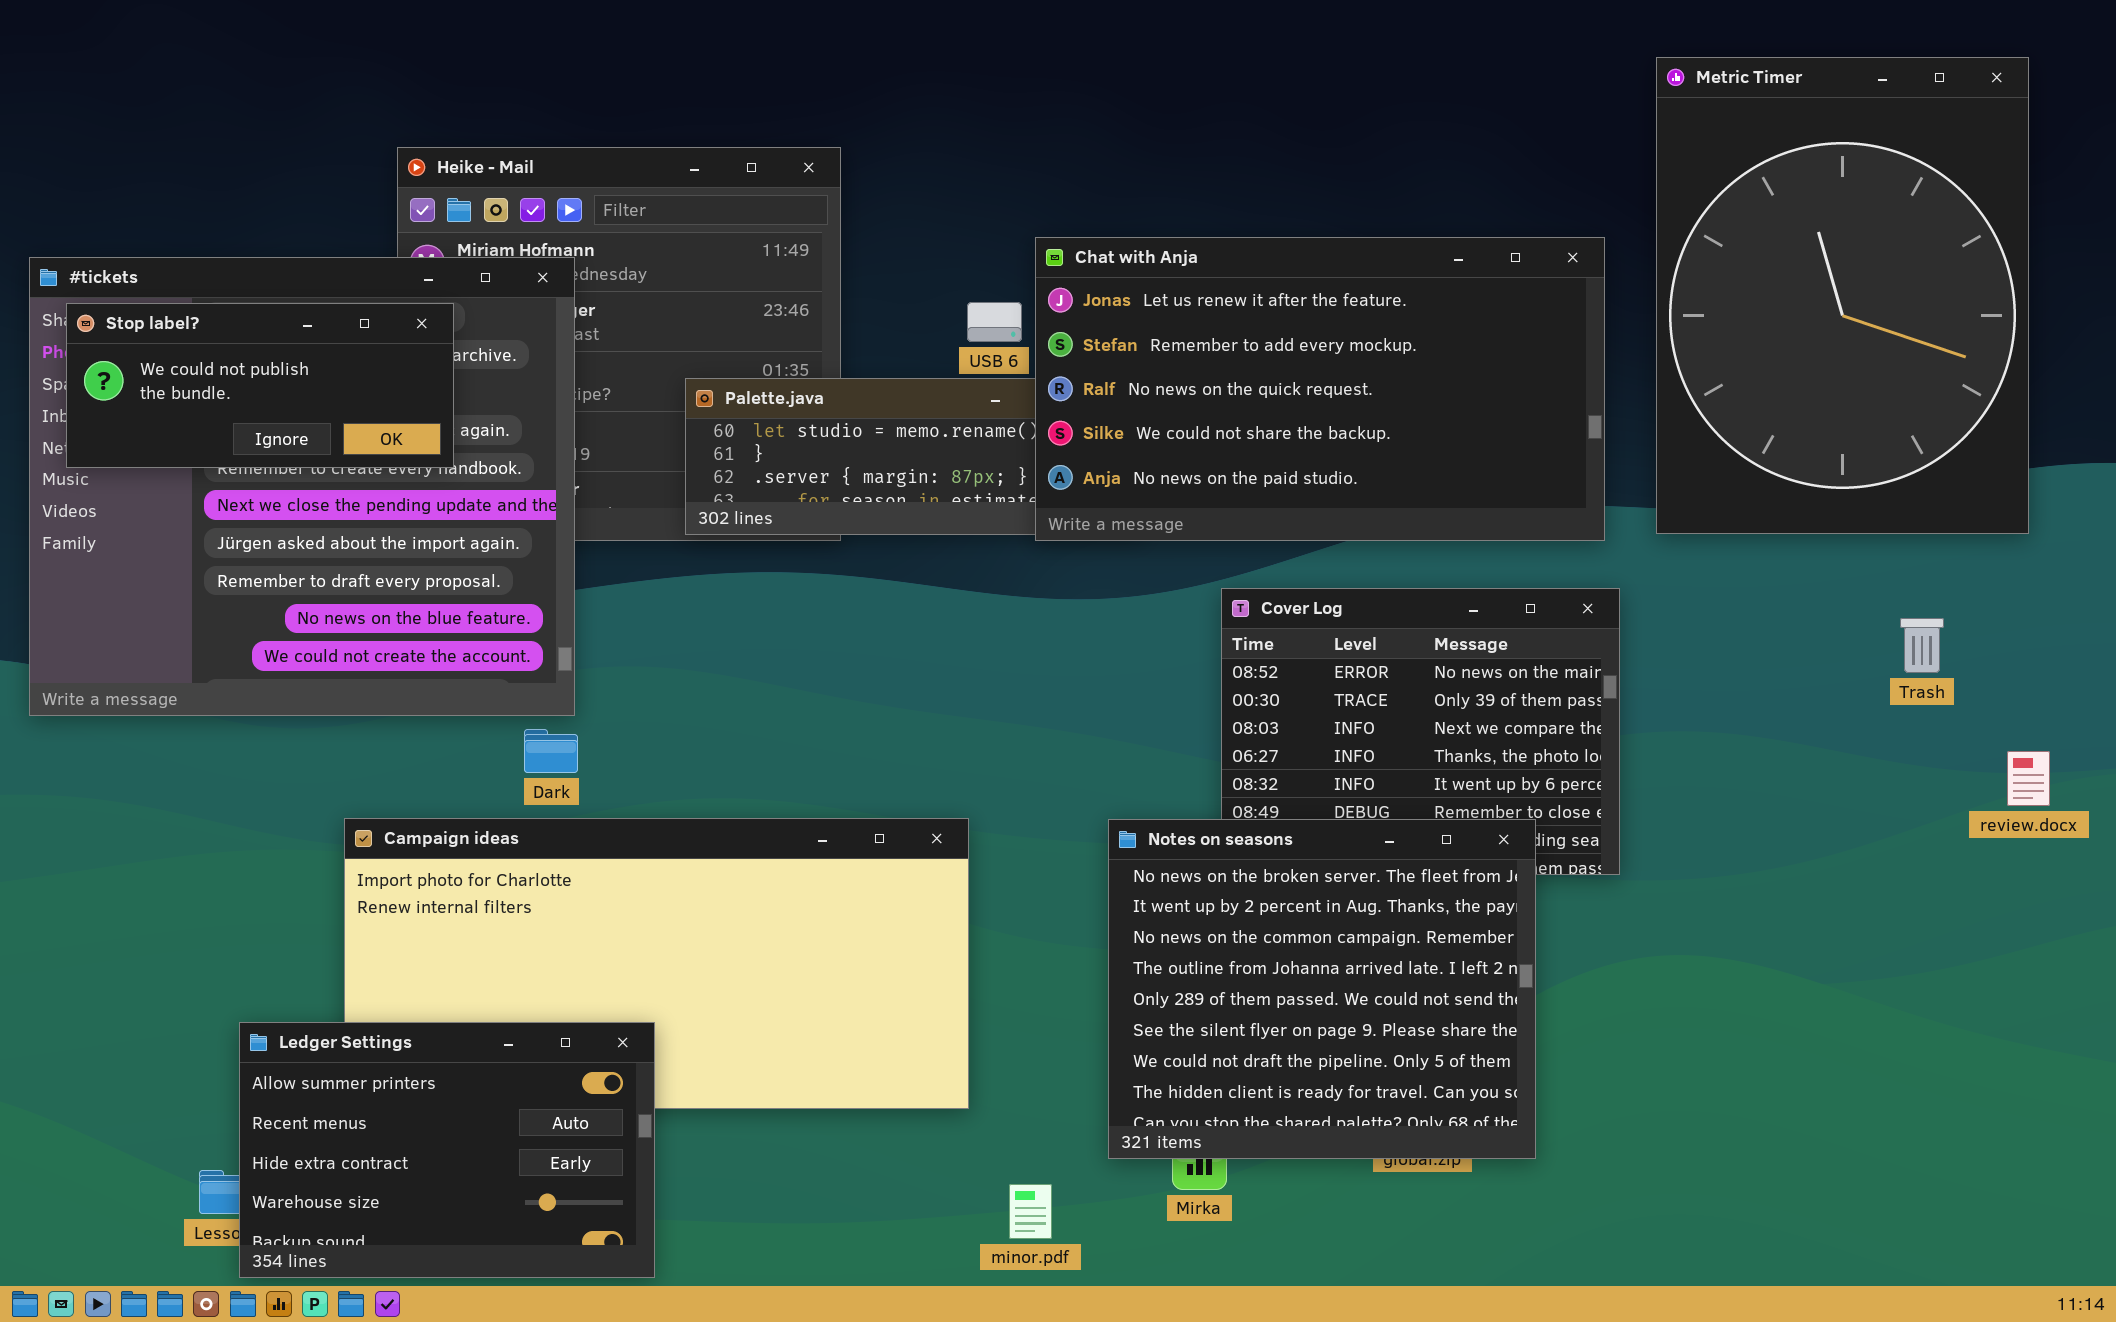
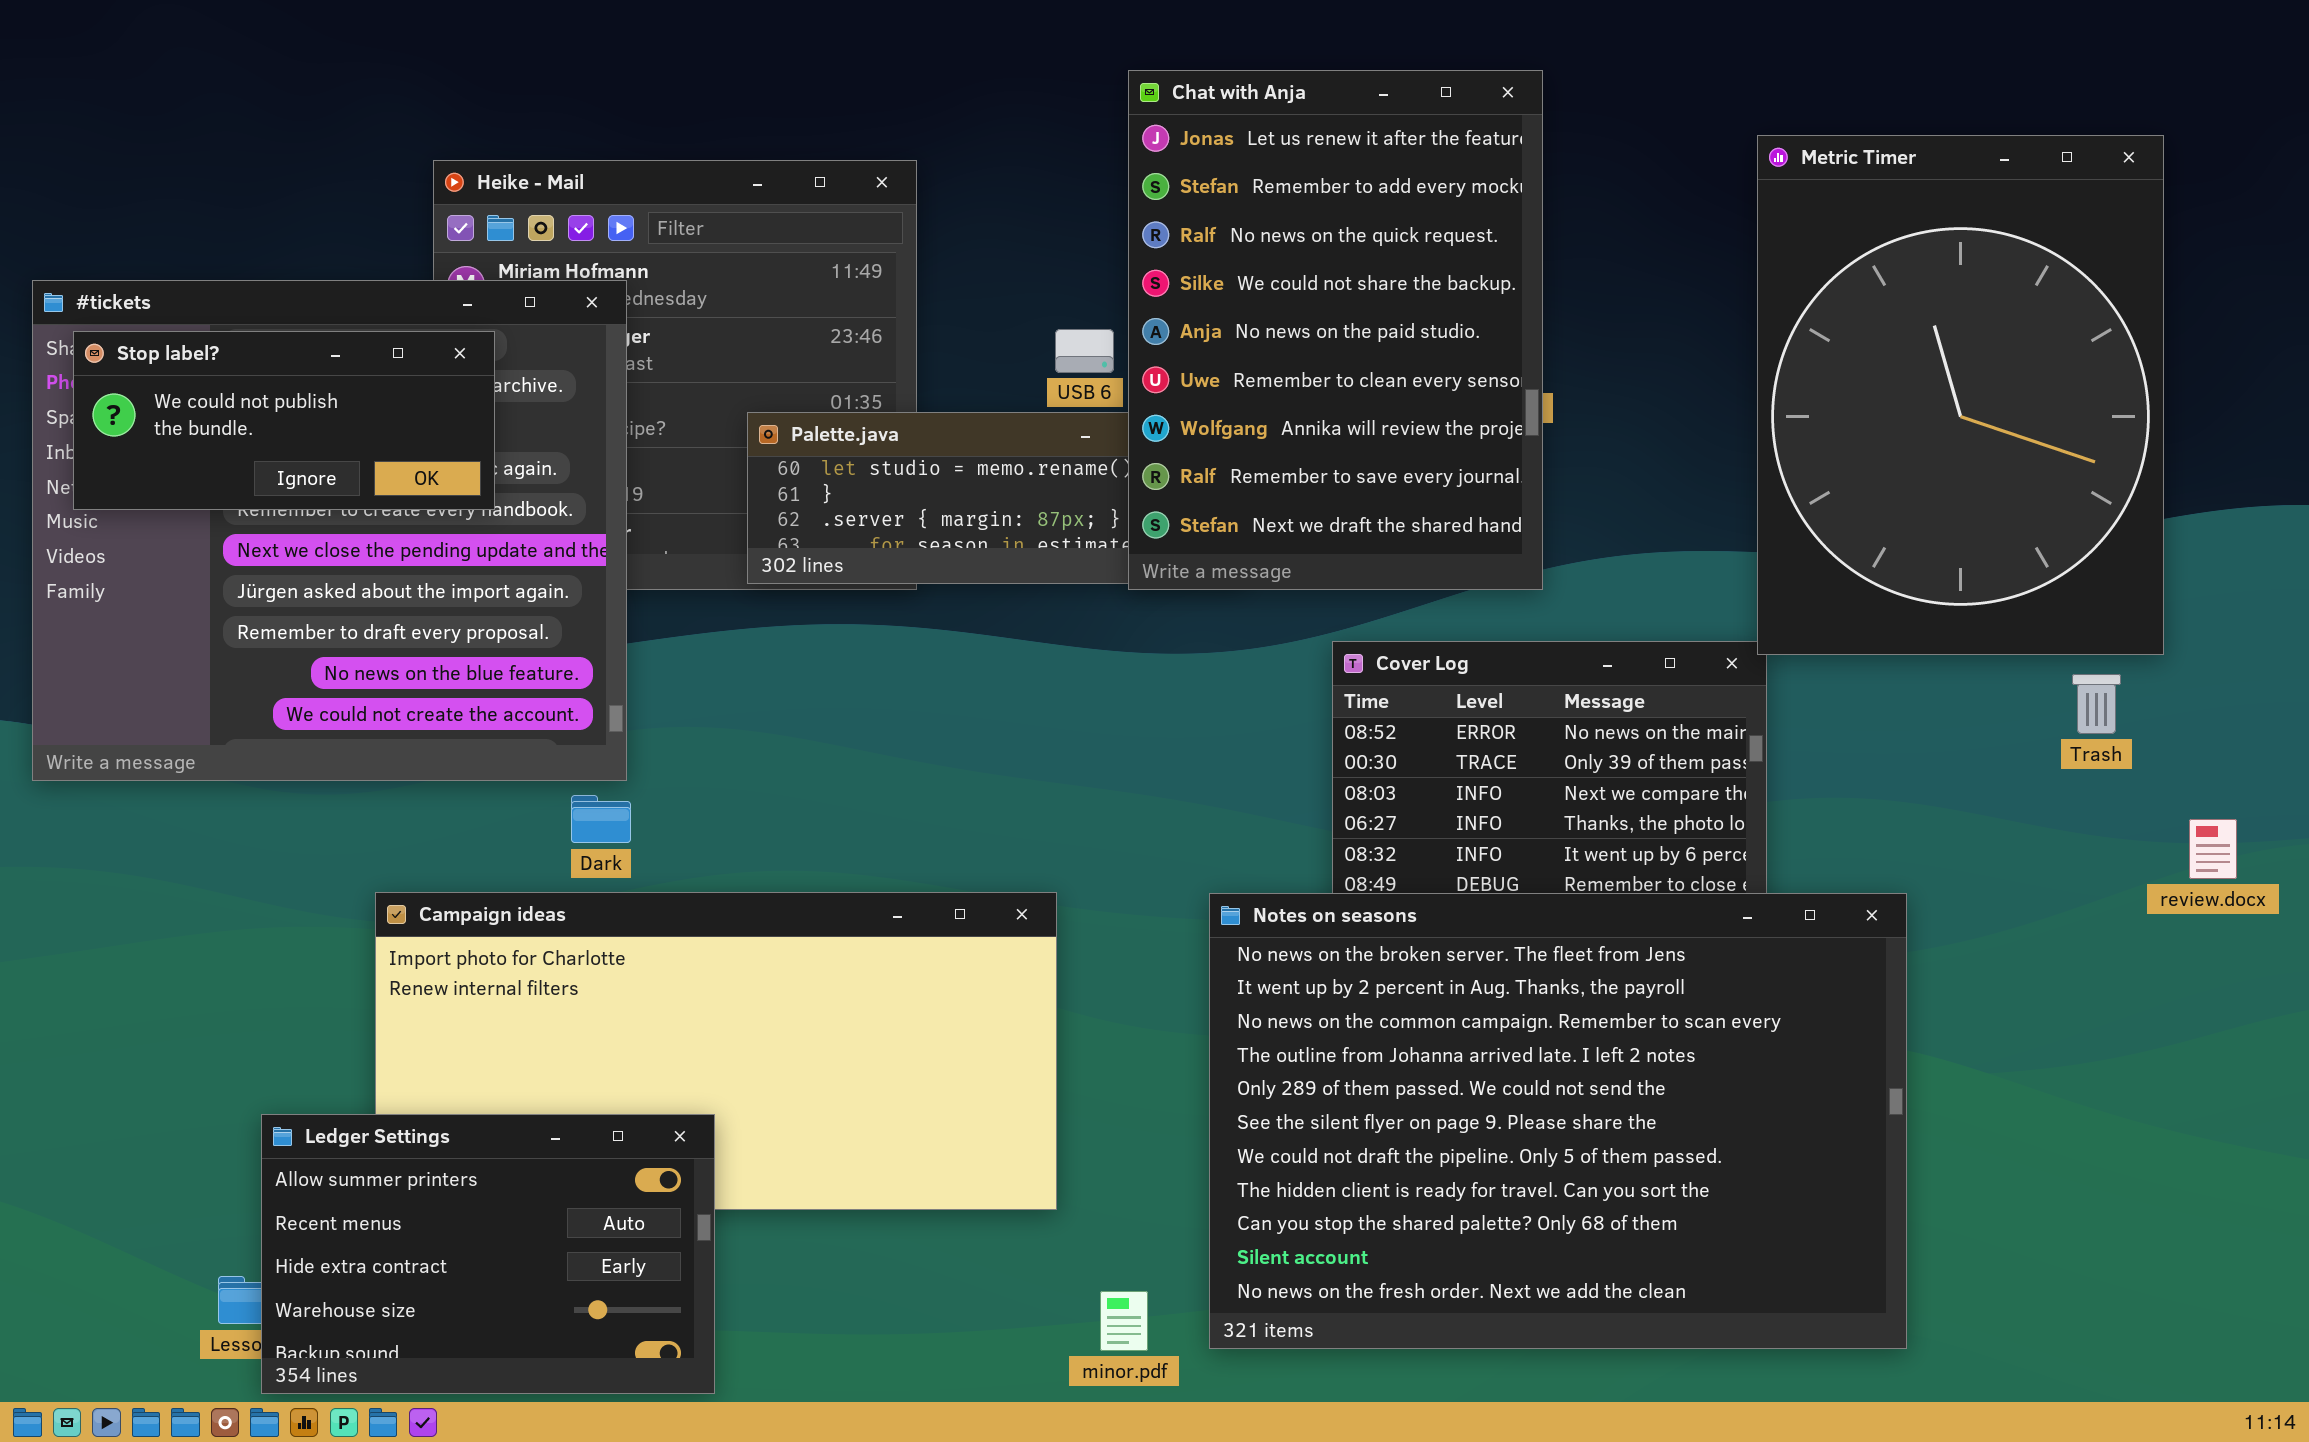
Metric Timer: [1656,57,2029,534] -> [1757,135,2164,655], moved
Chat with Anja: [1035,237,1605,541] -> [1128,70,1543,590], resized
Notes on seasons: [1108,819,1536,1159] -> [1209,893,1907,1349], resized

